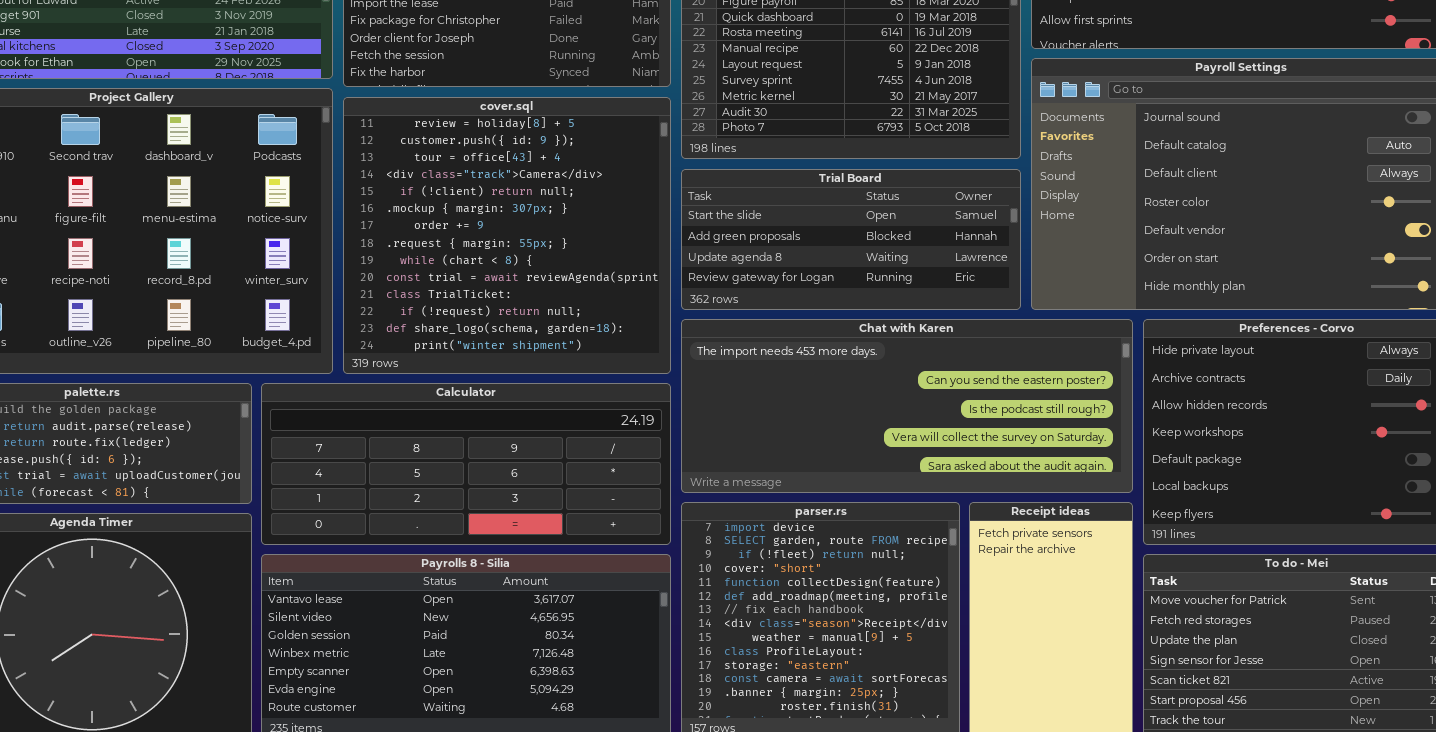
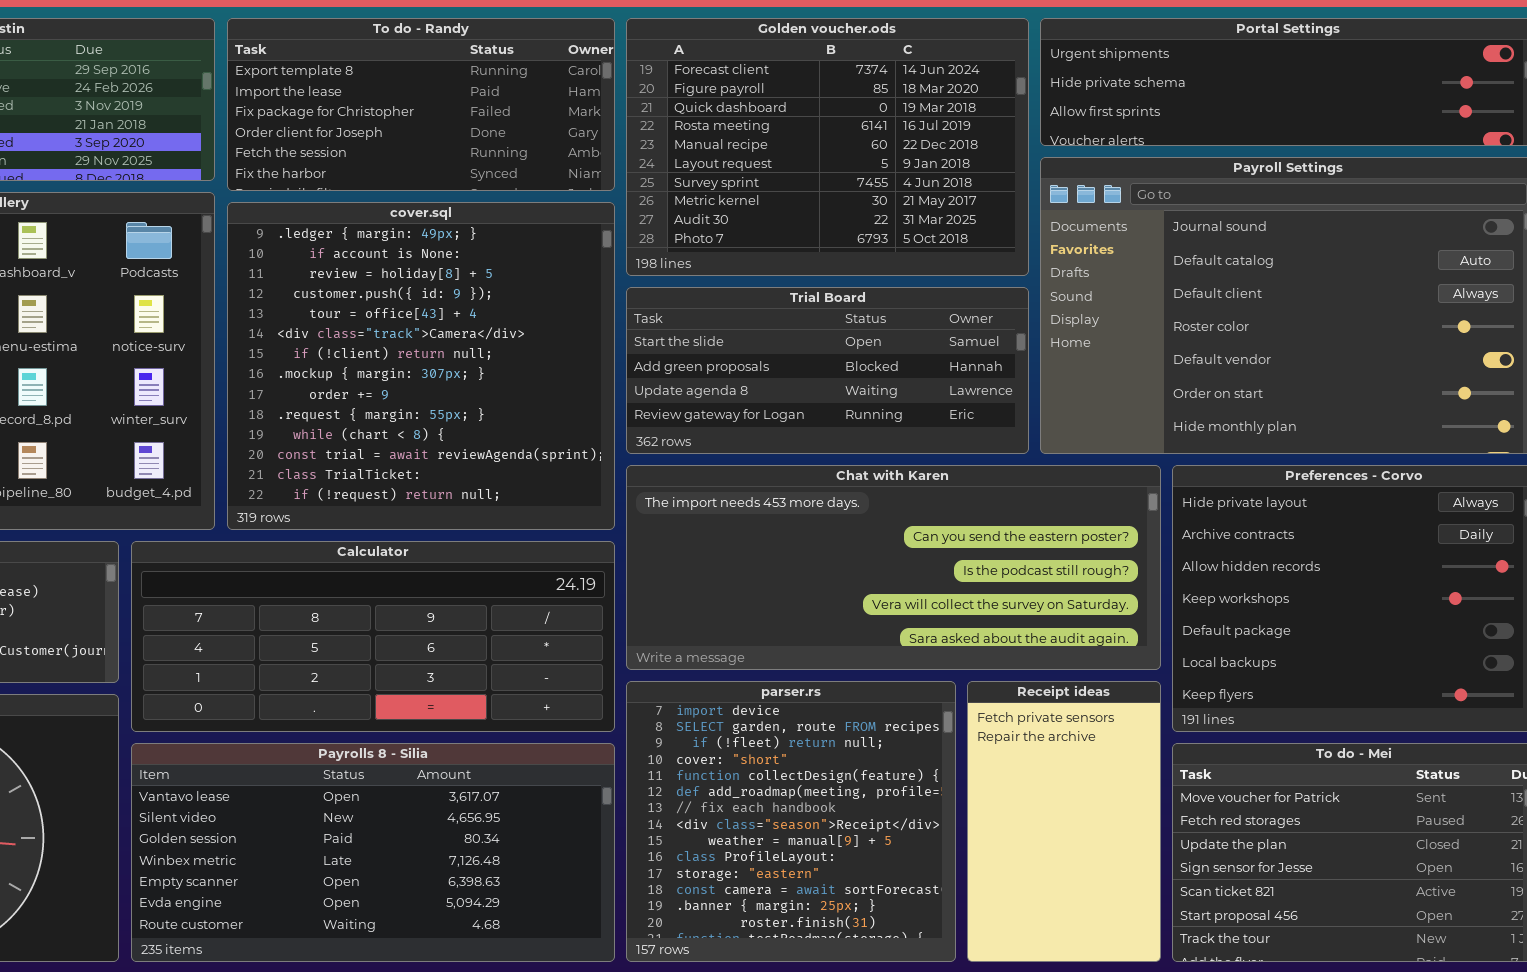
cover.sql: [343,97,671,374] -> [227,202,615,530], scrolled up 2 rows

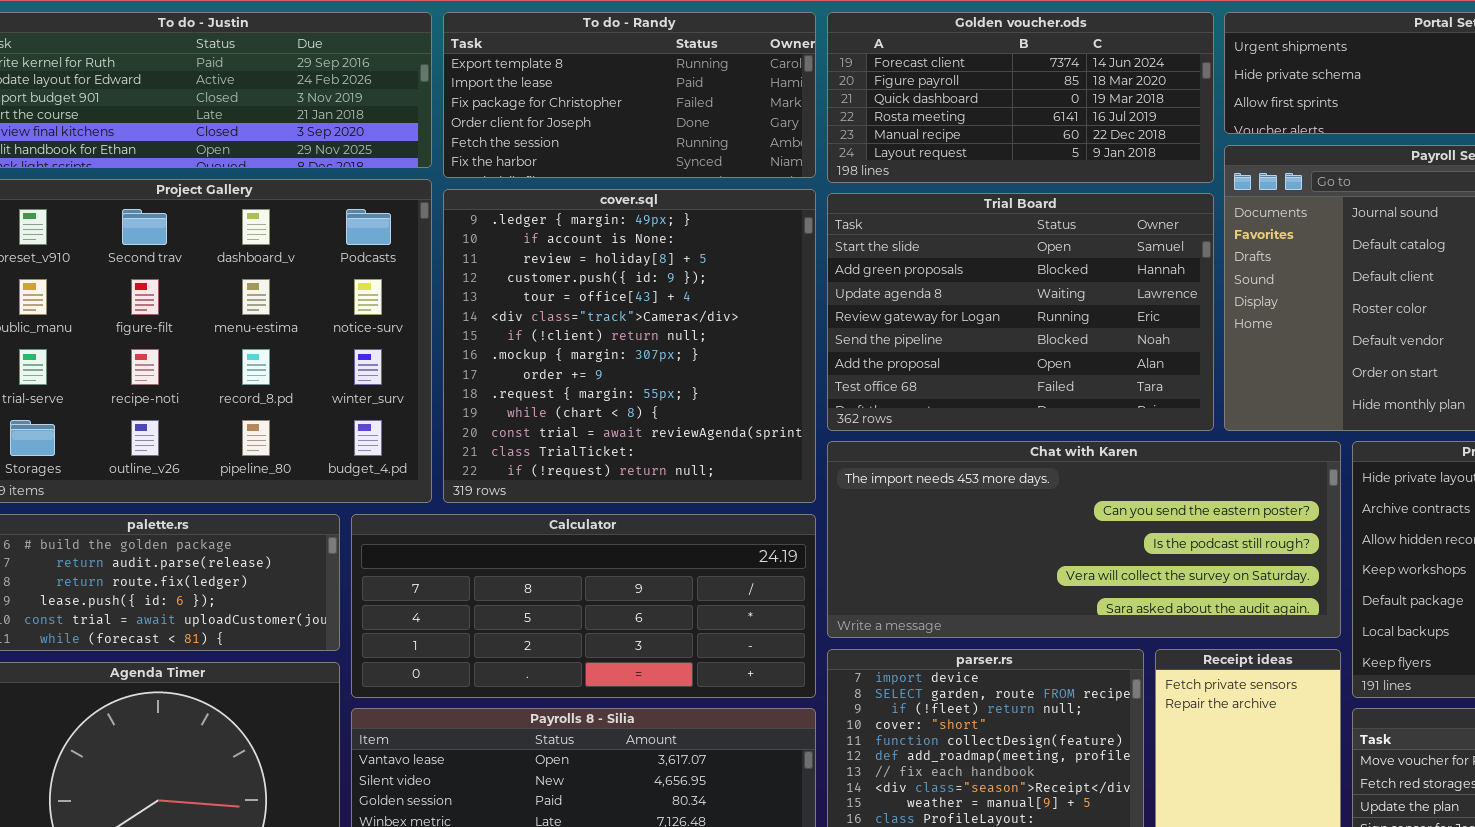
Golden voucher.ods: [626,18,1029,276] -> [827,12,1214,183], resized
Trial Board: [626,287,1029,454] -> [827,193,1214,431], resized

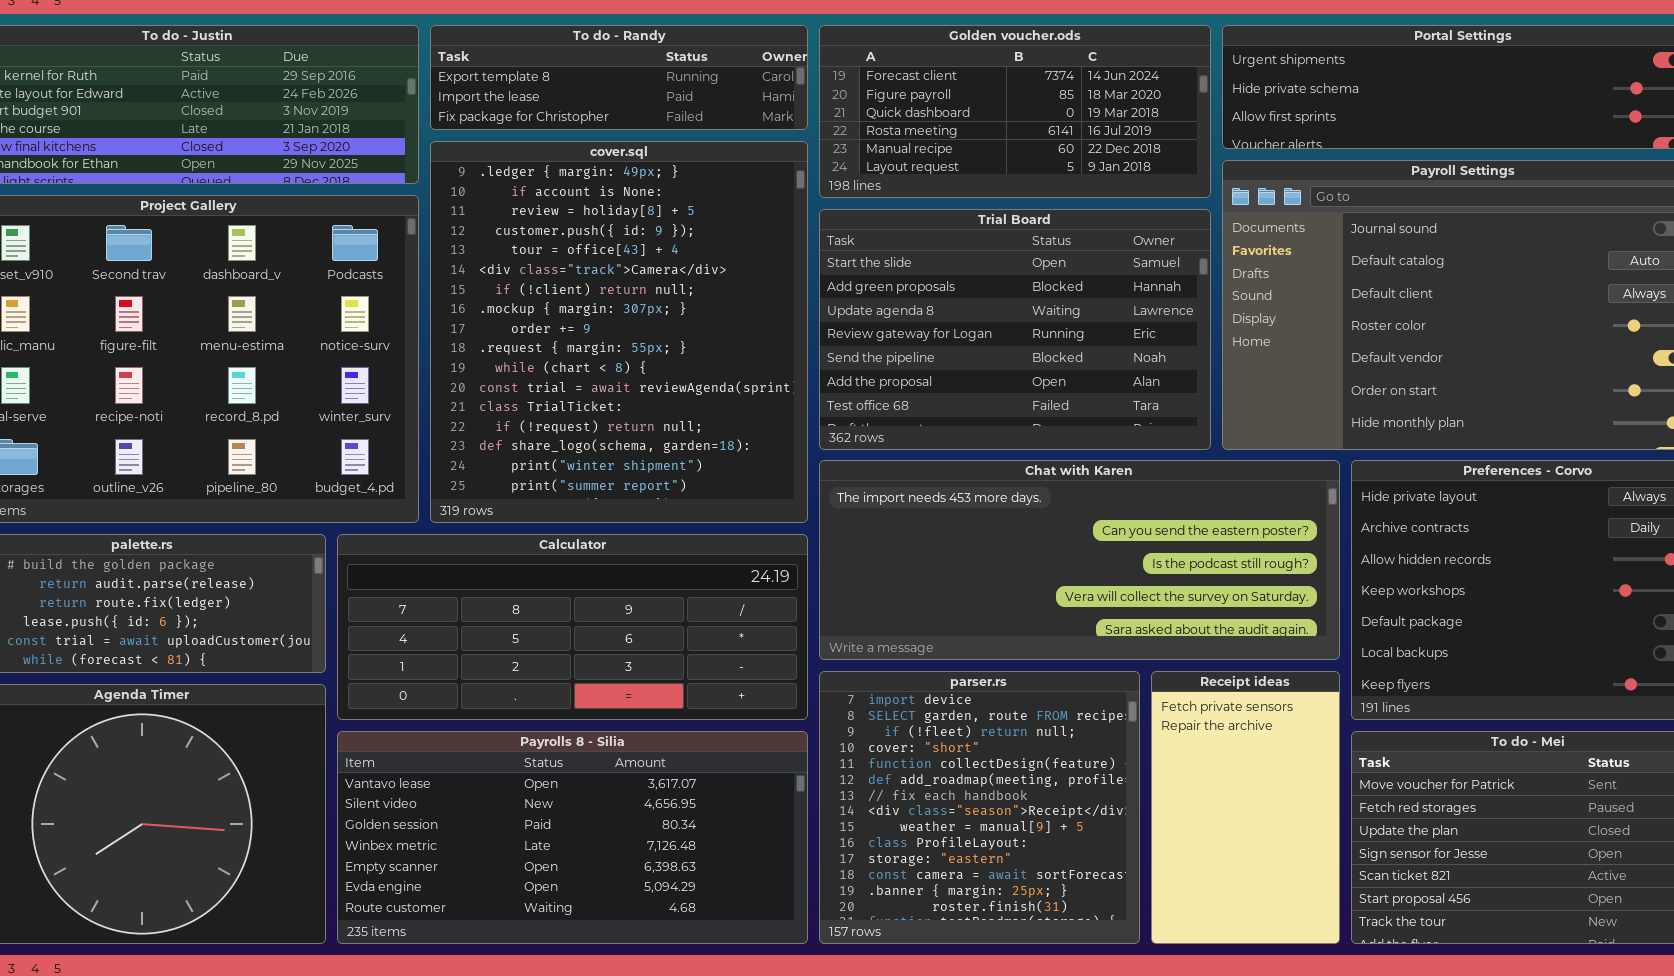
To do - Randy: [443,12,816,178] -> [430,25,808,130], resized
cover.sql: [443,189,816,503] -> [430,141,808,523], resized

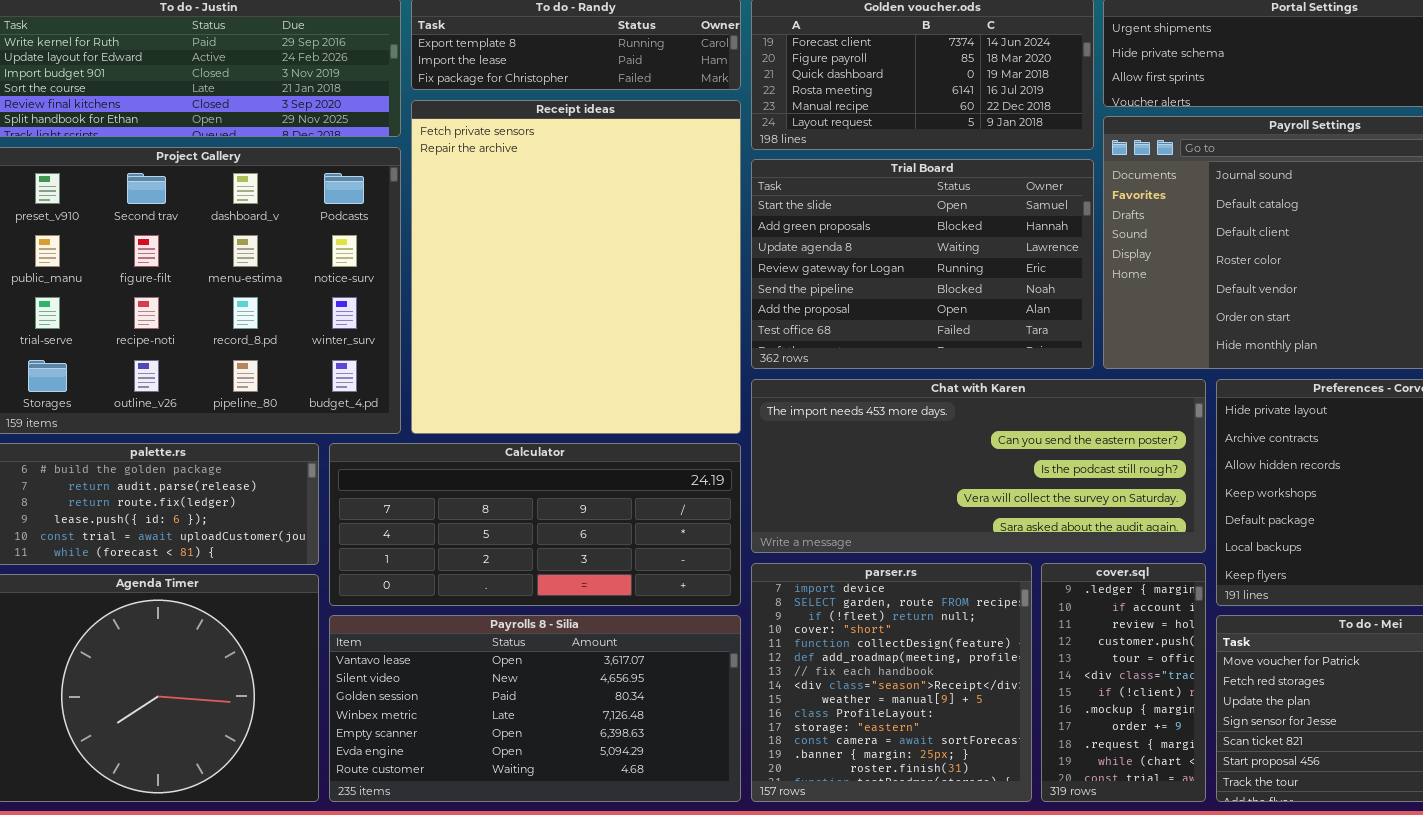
cover.sql: [430,141,808,523] -> [1041,563,1206,802], moved, resized
Receipt ideas: [1151,671,1340,944] -> [411,100,741,434], moved, resized

